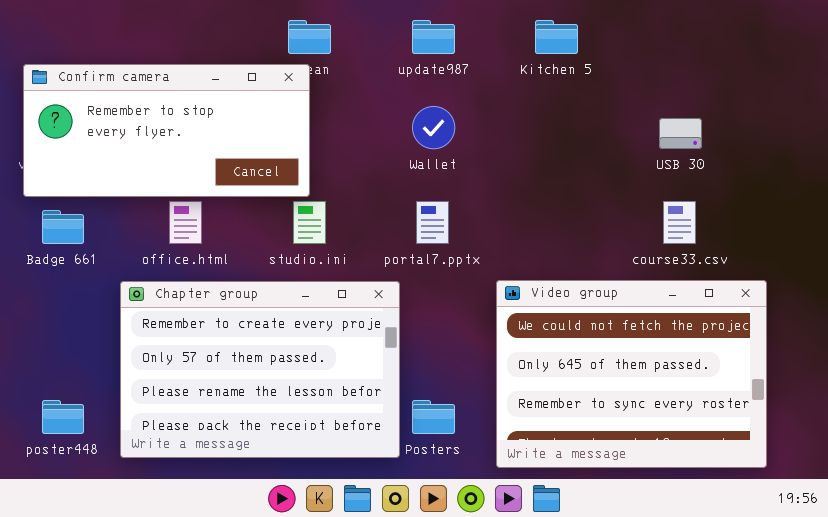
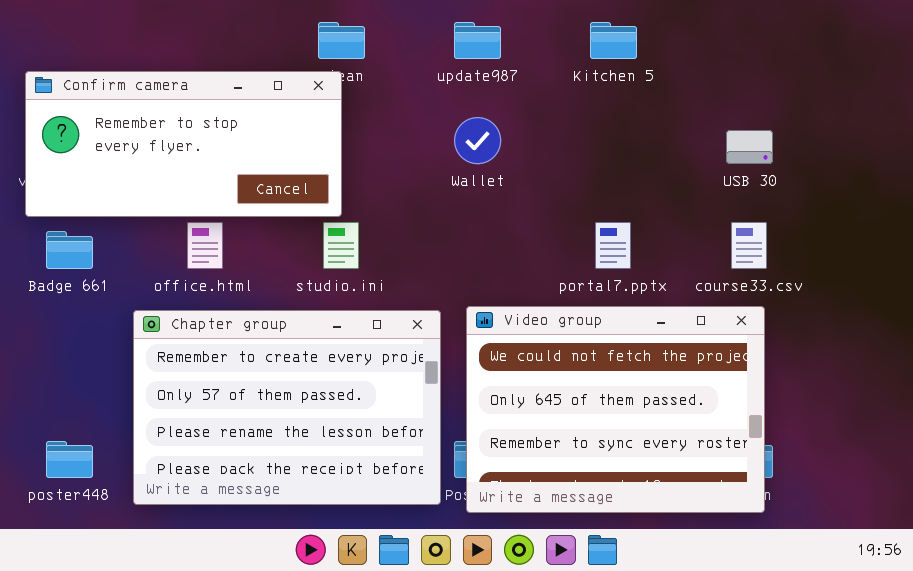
portal7.pptx: [416,201,449,244] -> [595,222,631,269], moved
Video group: [496,280,767,468] -> [466,306,765,513], moved

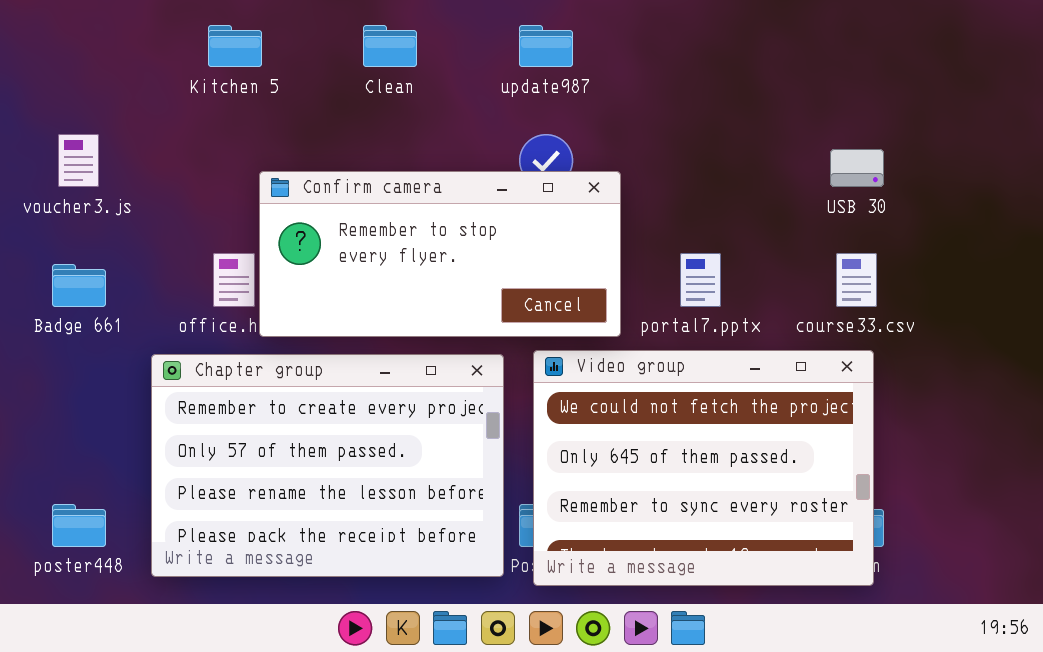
Kitchen 5: [590,22,637,59] -> [208,25,262,67], moved
Confirm camera: [25,71,342,217] -> [259,171,621,337], moved

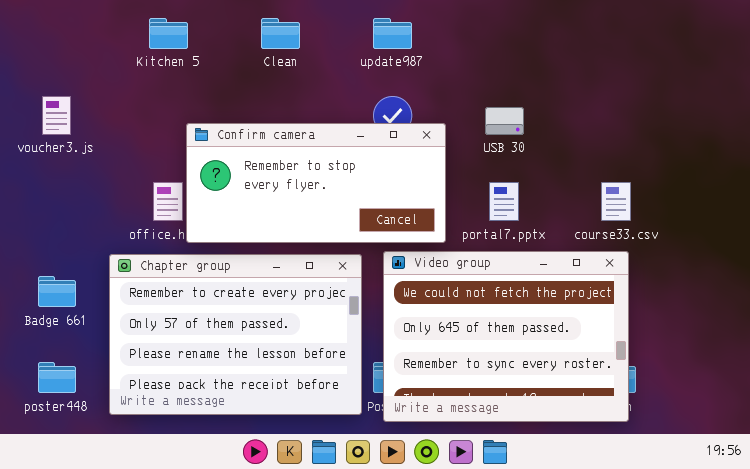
USB 30: [830,149,884,187] -> [485,107,524,135], moved
Badge 661: [52,264,106,307] -> [38,276,76,307], moved

